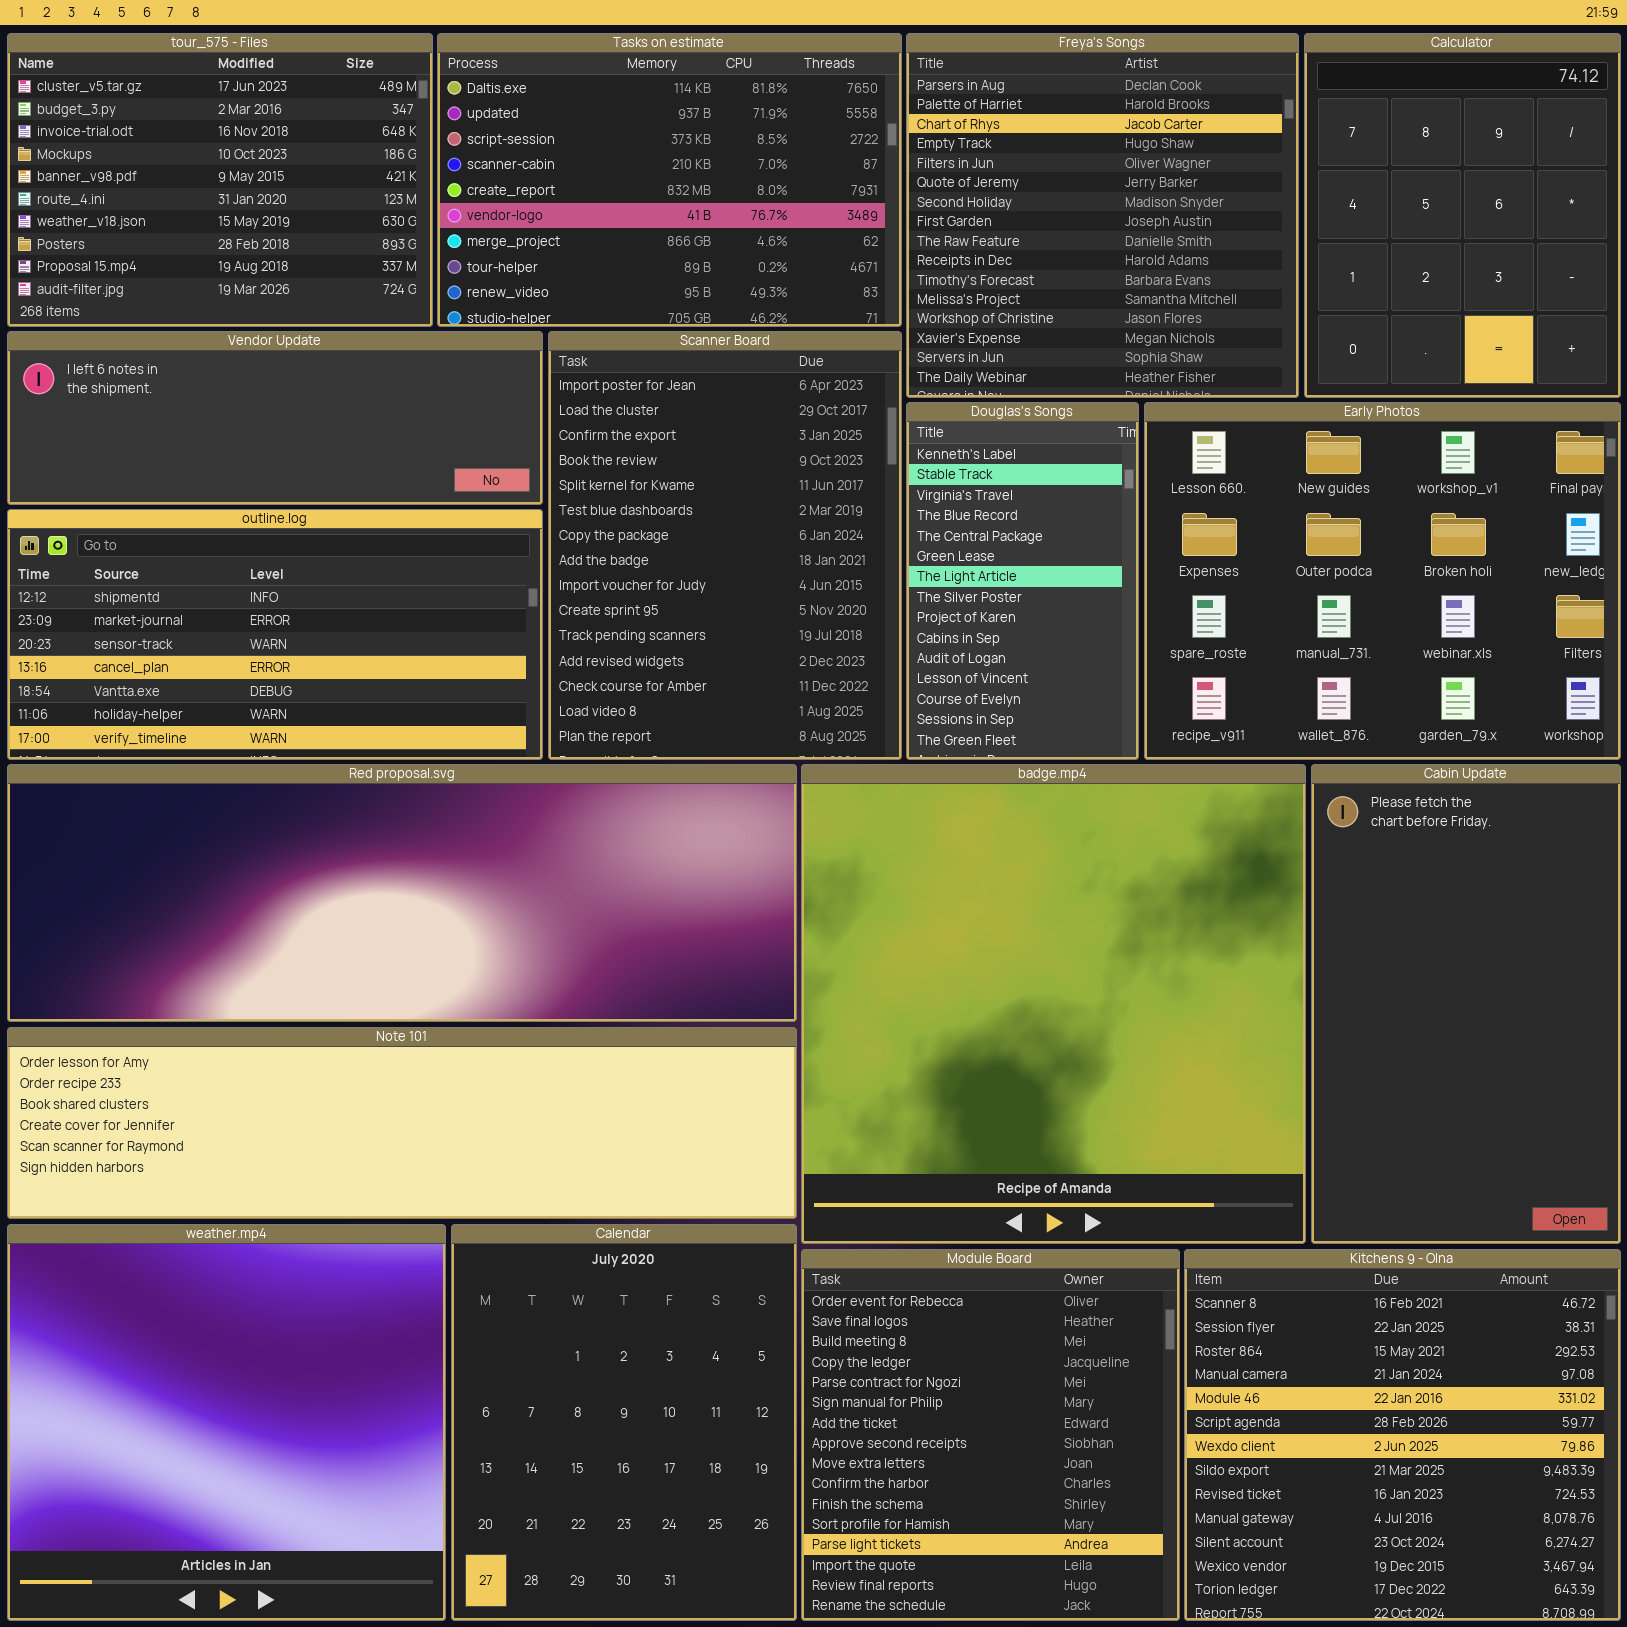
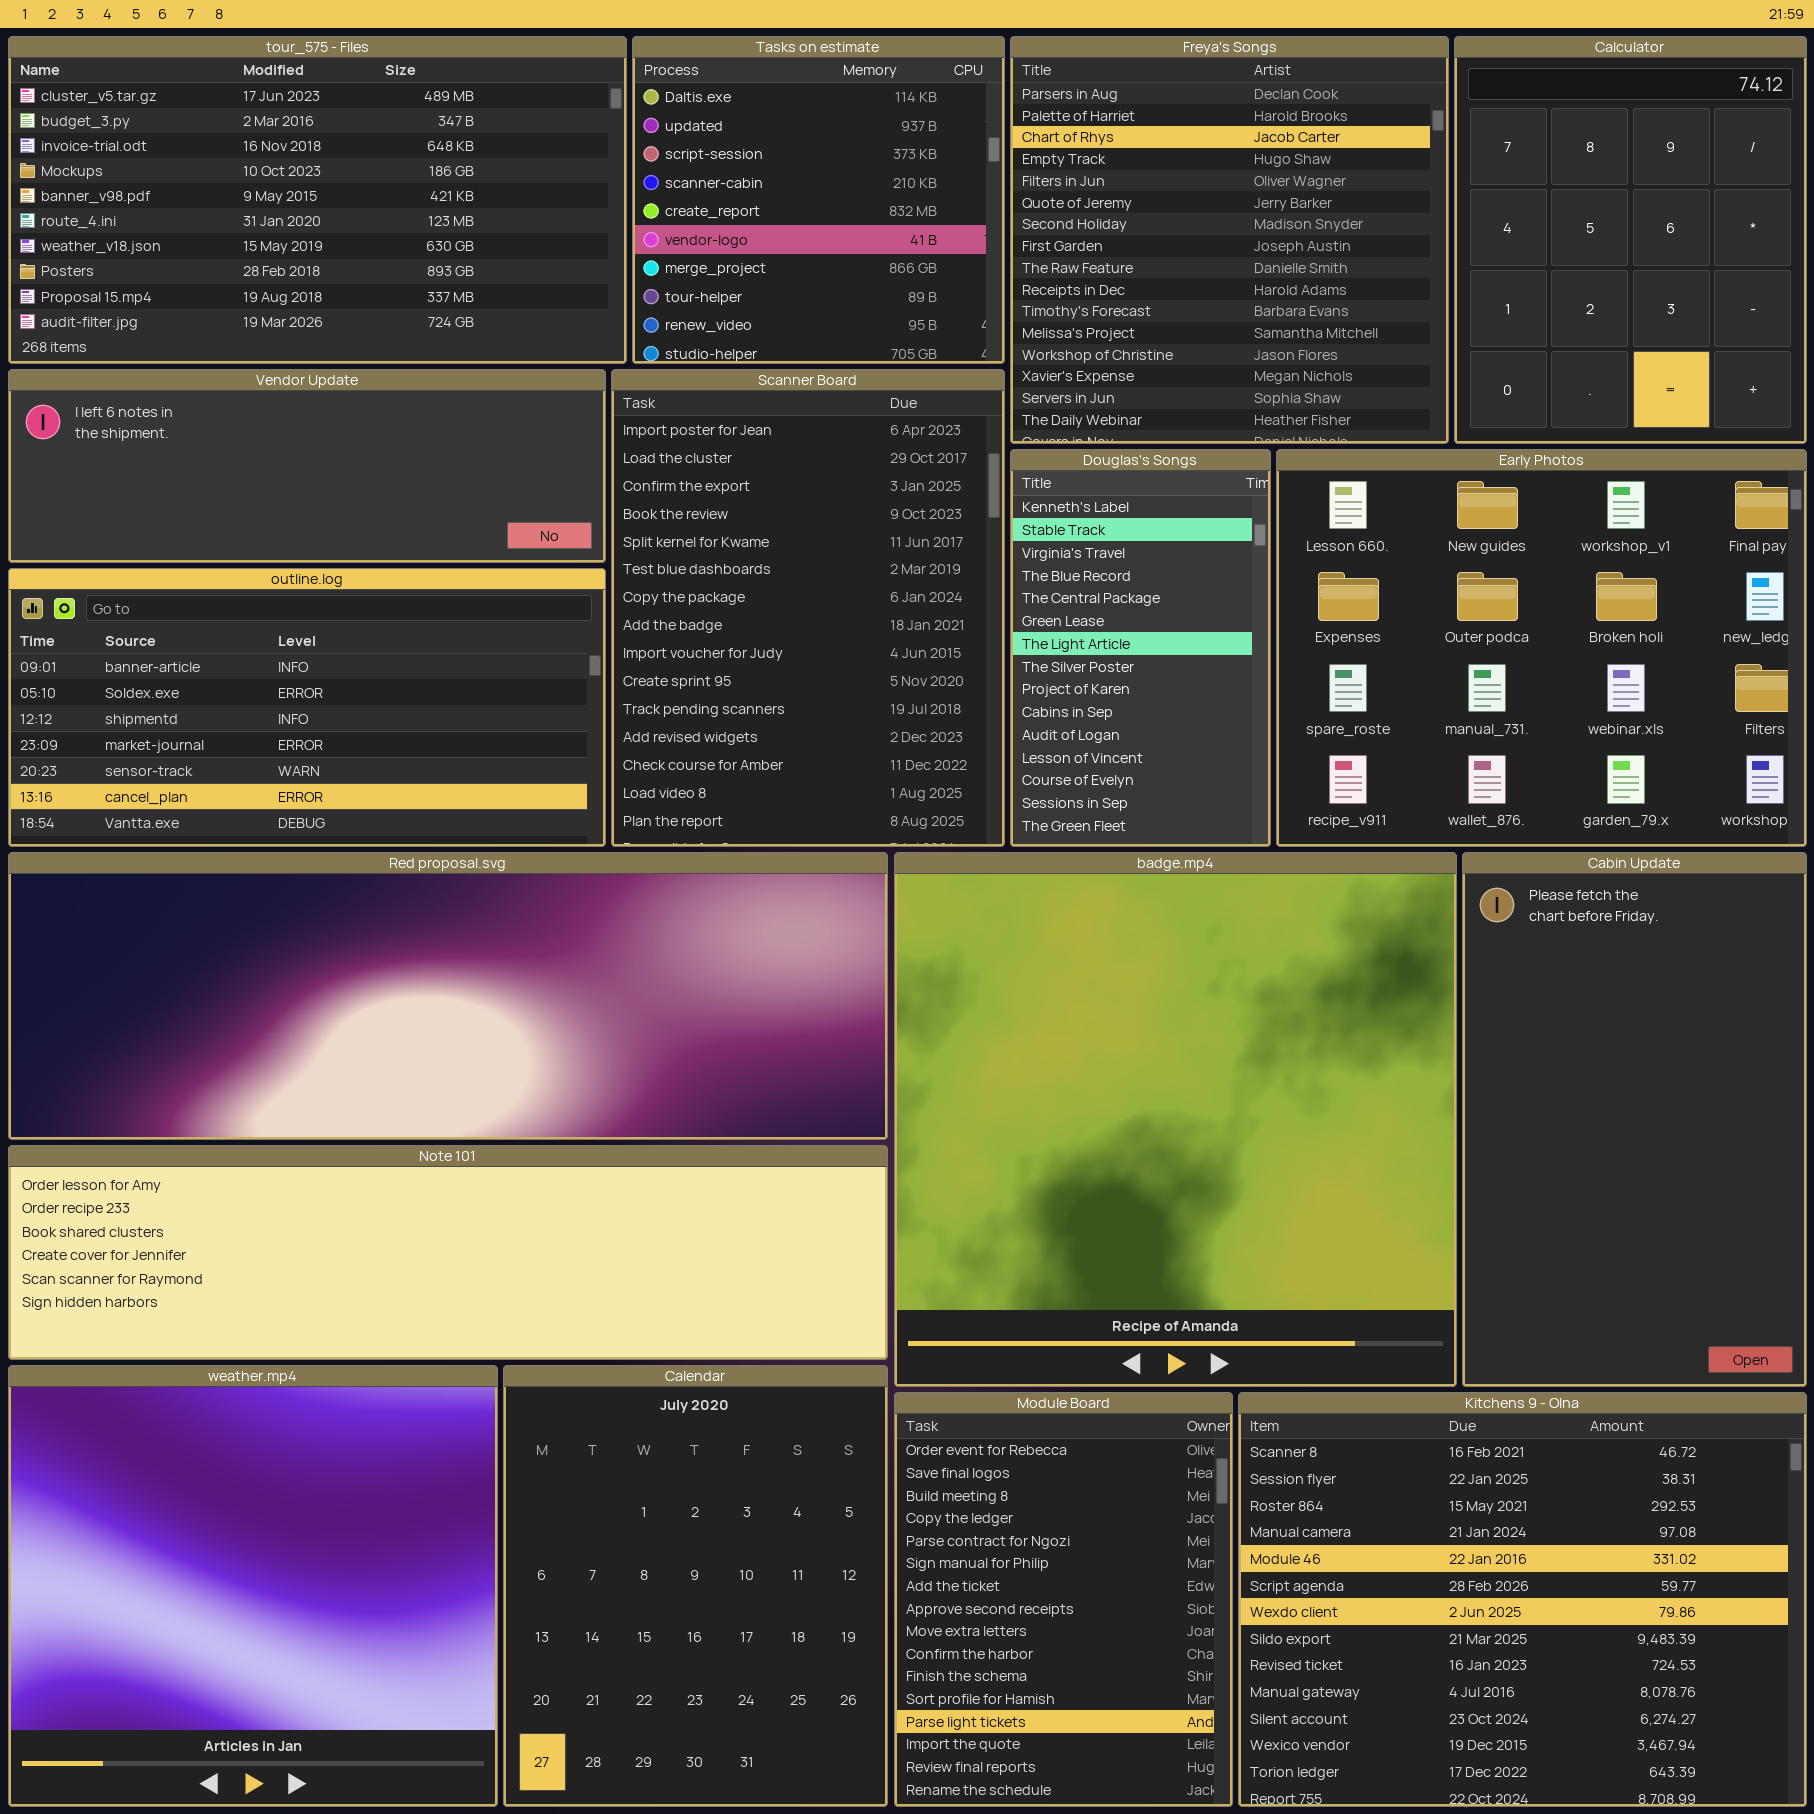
tour_575 - Files: [7,33,433,327] -> [8,36,627,364], resized
Tasks on estimate: [437,33,902,327] -> [632,36,1005,364], resized
outline.log: [7,509,543,760] -> [8,568,606,847], scrolled up 2 rows
Module Board: [801,1249,1180,1621] -> [894,1392,1233,1807], resized
Kitchens 9 - Olna: [1184,1249,1621,1621] -> [1238,1392,1807,1807], resized

